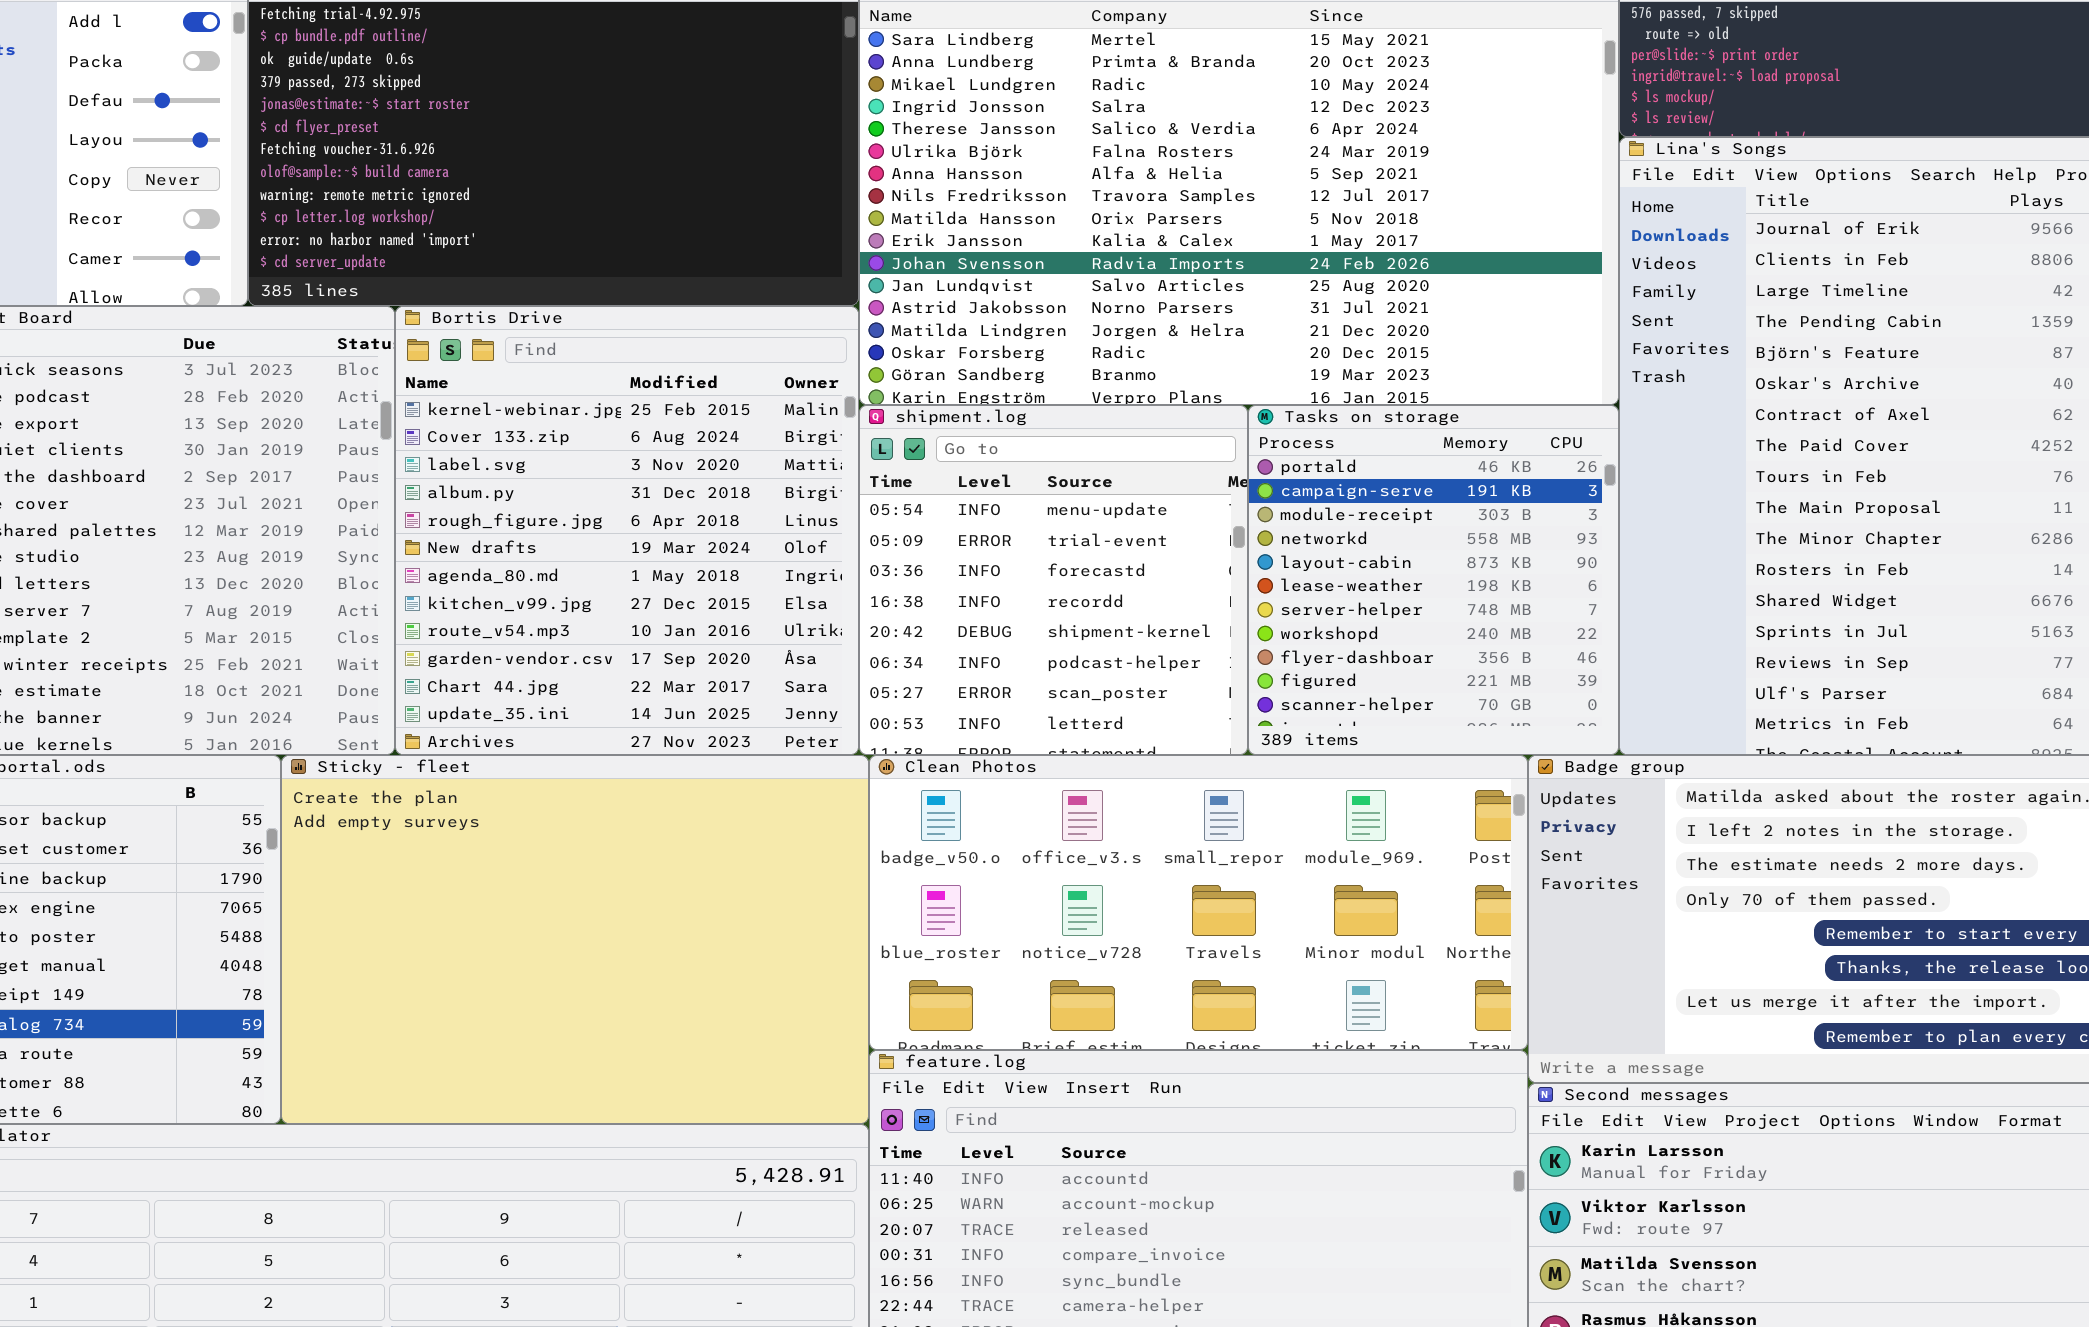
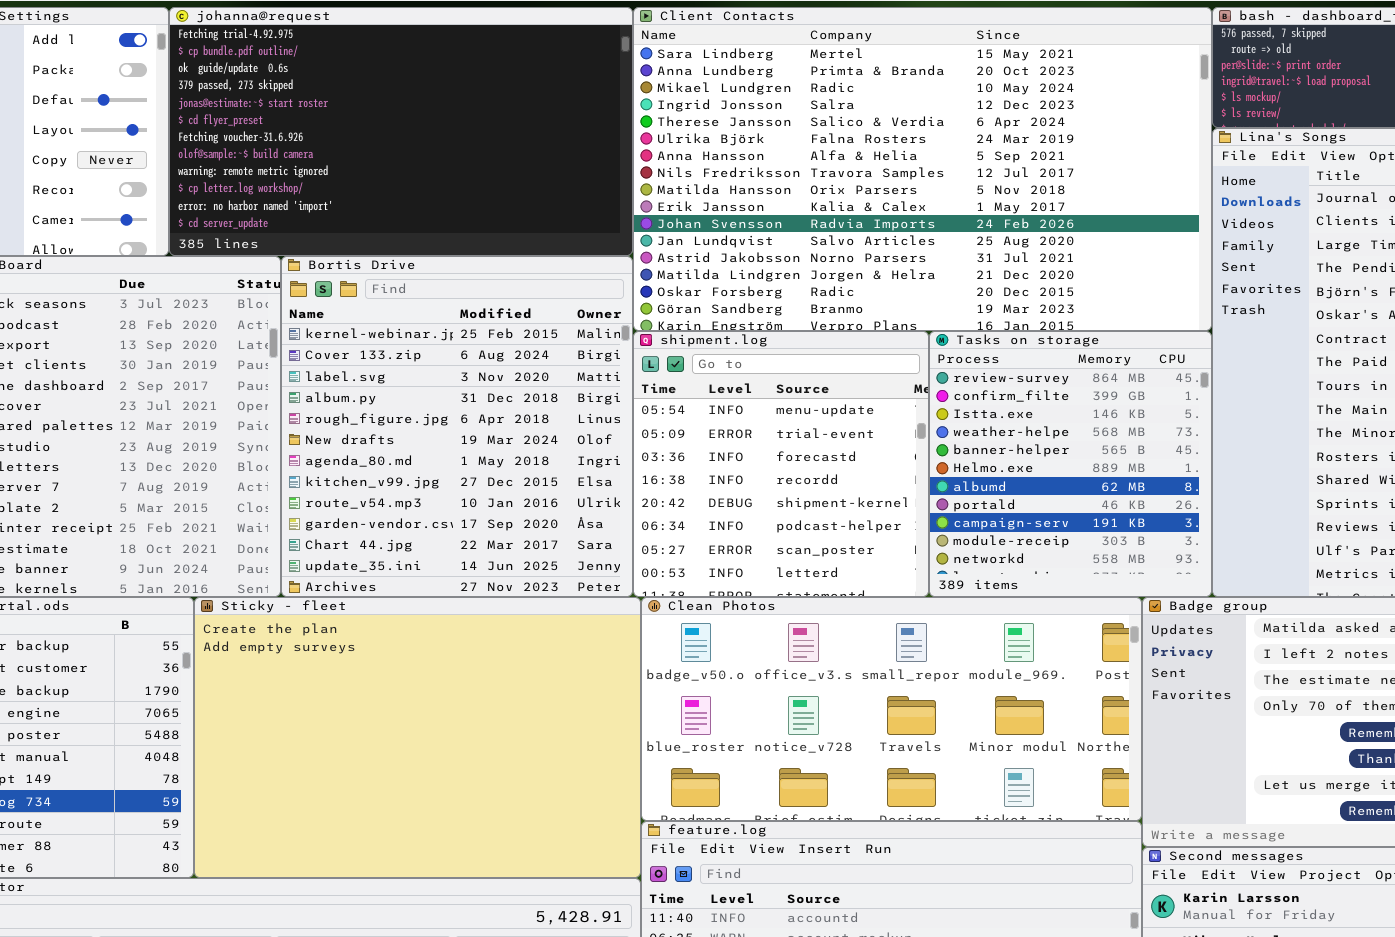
Tasks on storage: [1248,405,1619,755] -> [929,331,1212,597], scrolled up 7 rows

